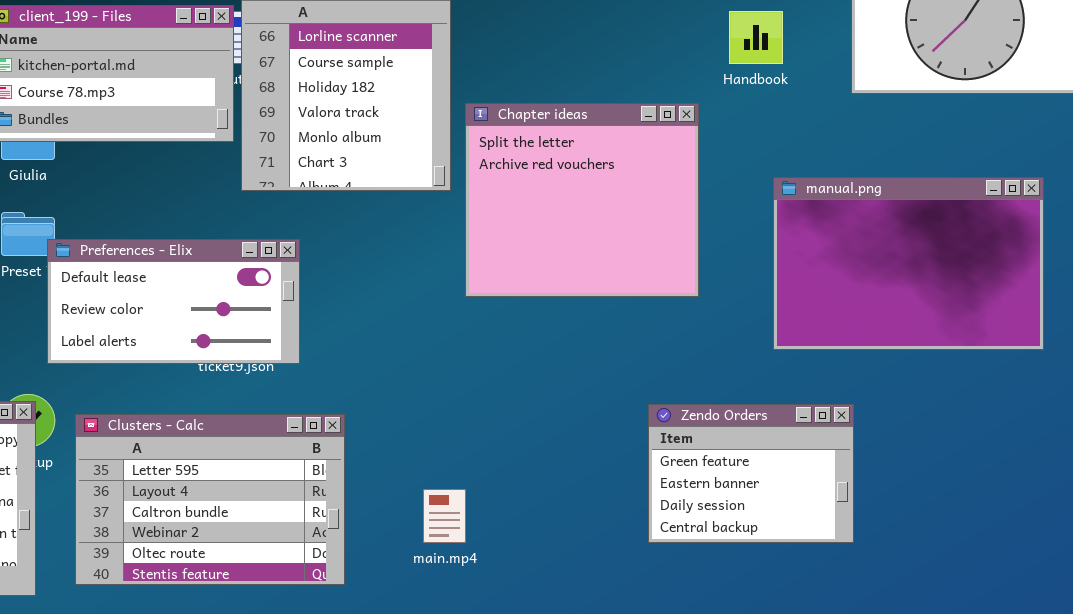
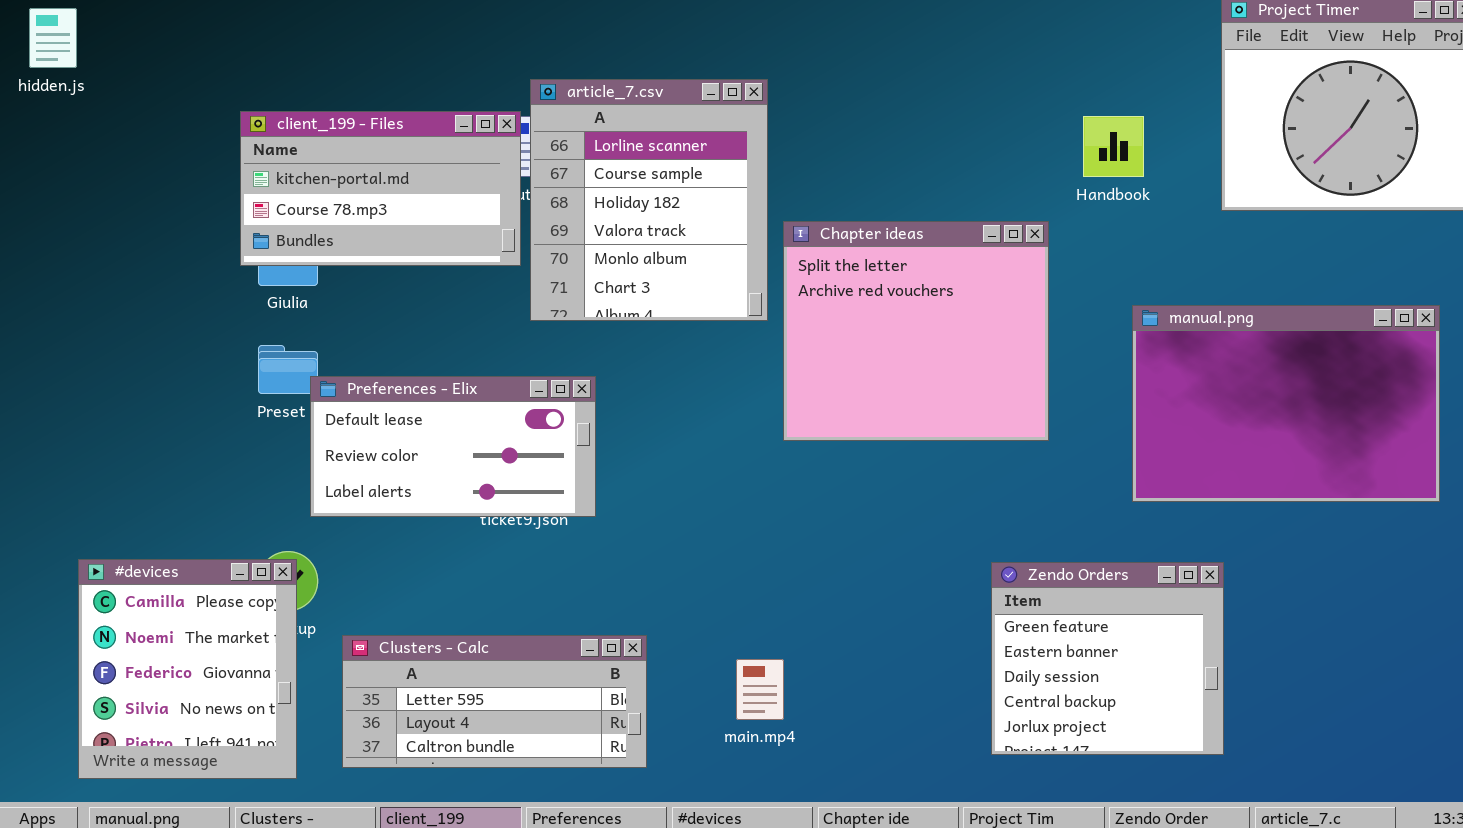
Zendo Orders: [648,404,854,543] -> [991,562,1224,755], resized
Clusters - Calc: [75,414,345,585] -> [342,635,647,768], resized

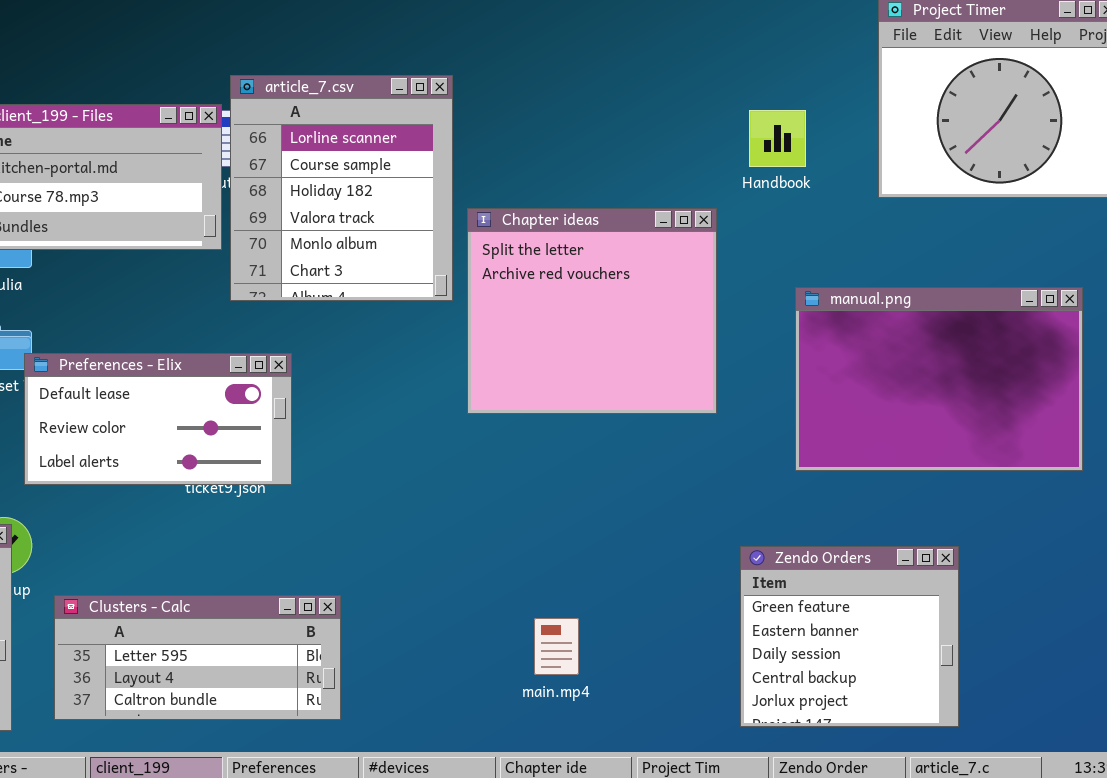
Zendo Orders: [991,562,1224,755] -> [740,546,959,727], moved
main.mp4: [736,659,784,720] -> [534,618,579,675], moved

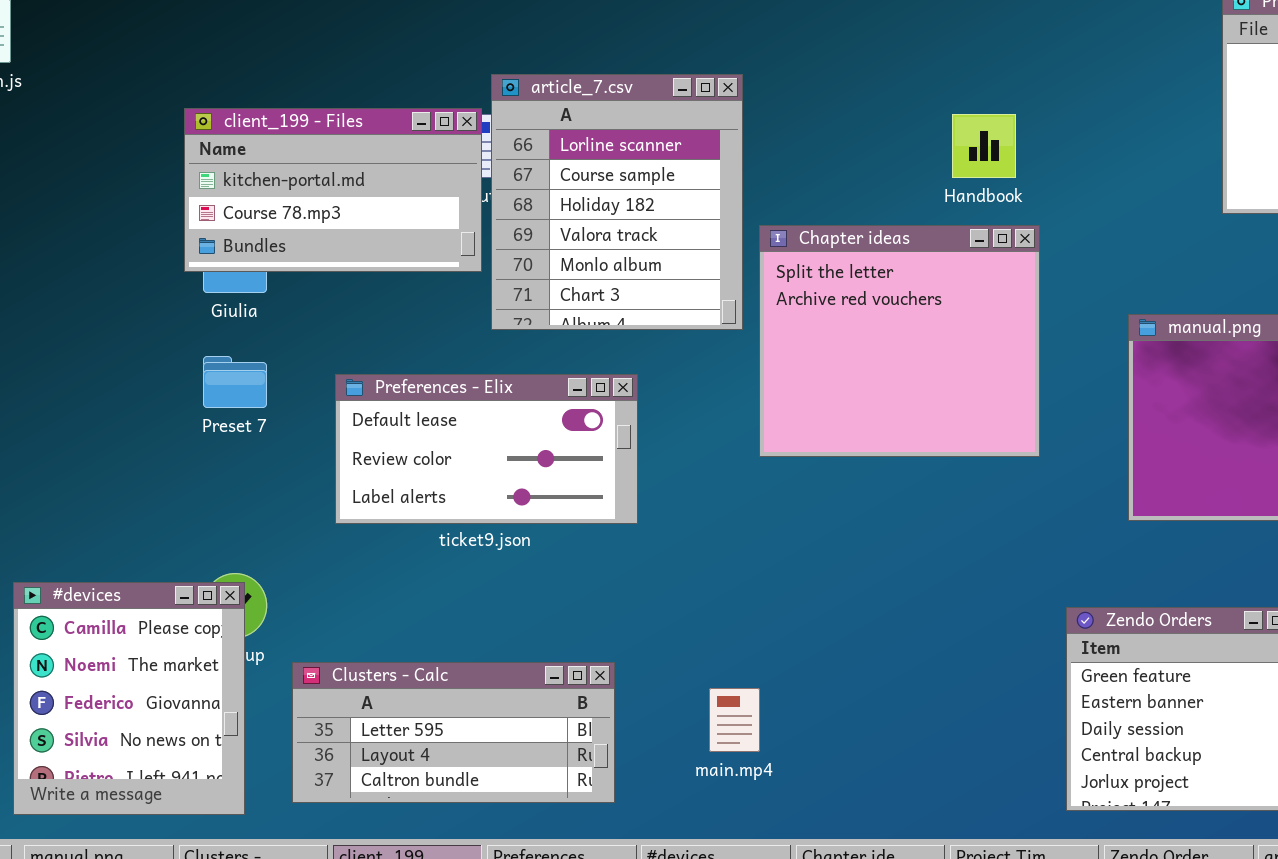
Handbook: [749,110,806,167] -> [952,114,1016,178], moved
Preferences - Elix: [24,353,292,485] -> [335,374,638,524], moved
main.mp4: [534,618,579,675] -> [709,688,760,752], moved

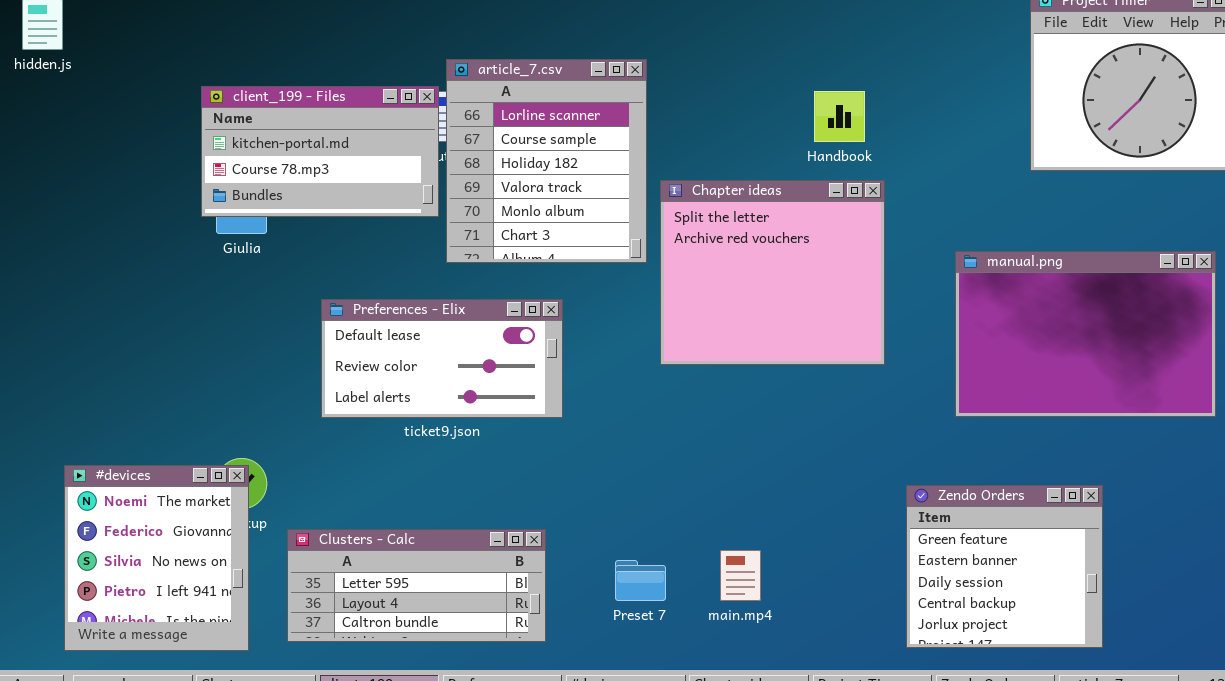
Preset 7: [203,356,267,408] -> [615,560,666,601], moved
#devices: [13,582,245,815] -> [64,465,249,651], scrolled down 1 row
main.mp4: [709,688,760,752] -> [720,550,761,601], moved

